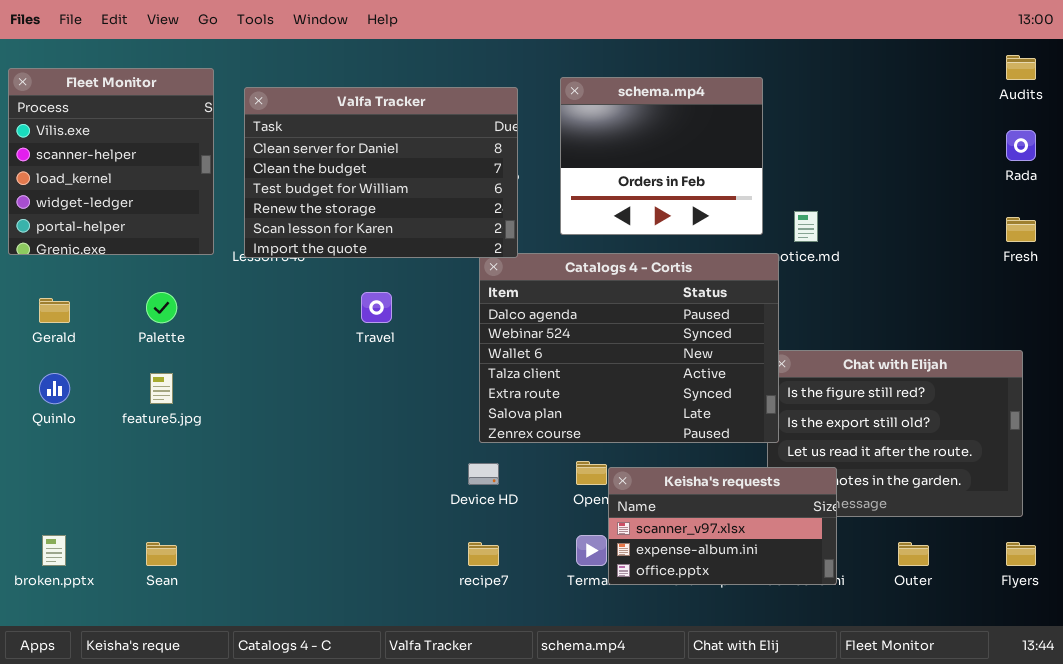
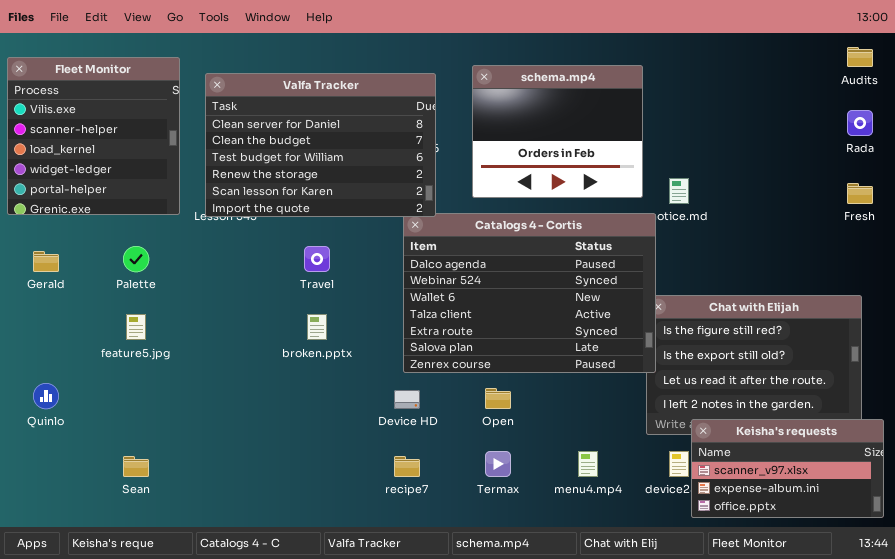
Quinlo: [39,373,70,404] -> [33,383,59,409], moved
Keisha's requests: [608,467,837,585] -> [691,419,884,518], moved
broken.pptx: [42,535,66,566] -> [307,314,327,340], moved

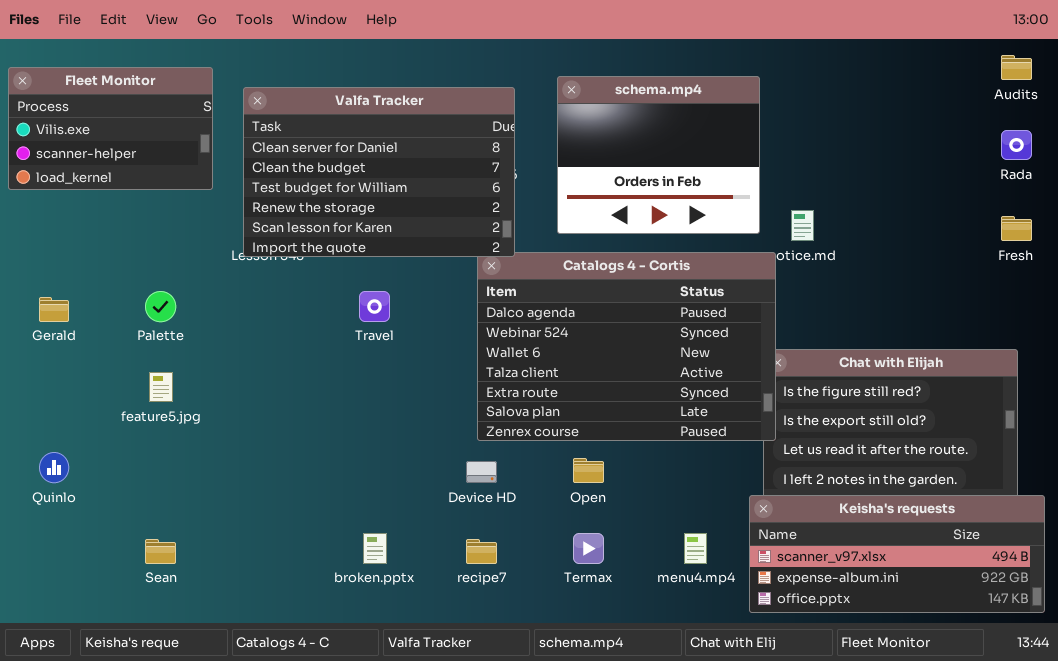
Fleet Monitor: [7,57,180,215] -> [8,67,213,190], resized
broken.pptx: [307,314,327,340] -> [363,533,387,564], moved
Keisha's requests: [691,419,884,518] -> [749,495,1045,613], resized

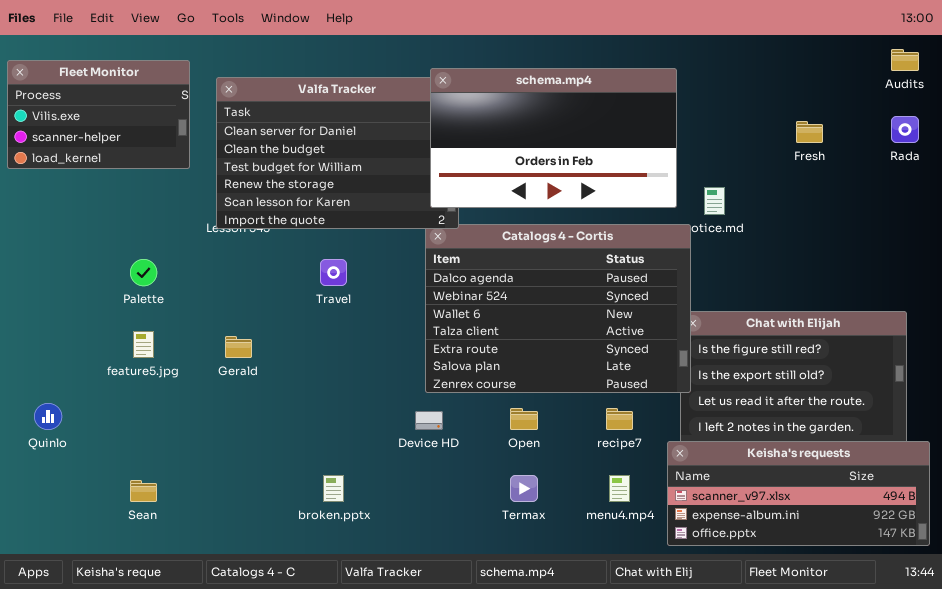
schema.mp4: [557,76,760,234] -> [430,68,677,208], resized
Fresh: [1001,216,1032,241] -> [796,121,823,143], moved
Gerald: [39,297,69,322] -> [225,336,252,358], moved
recipe7: [466,539,497,564] -> [606,408,633,430], moved

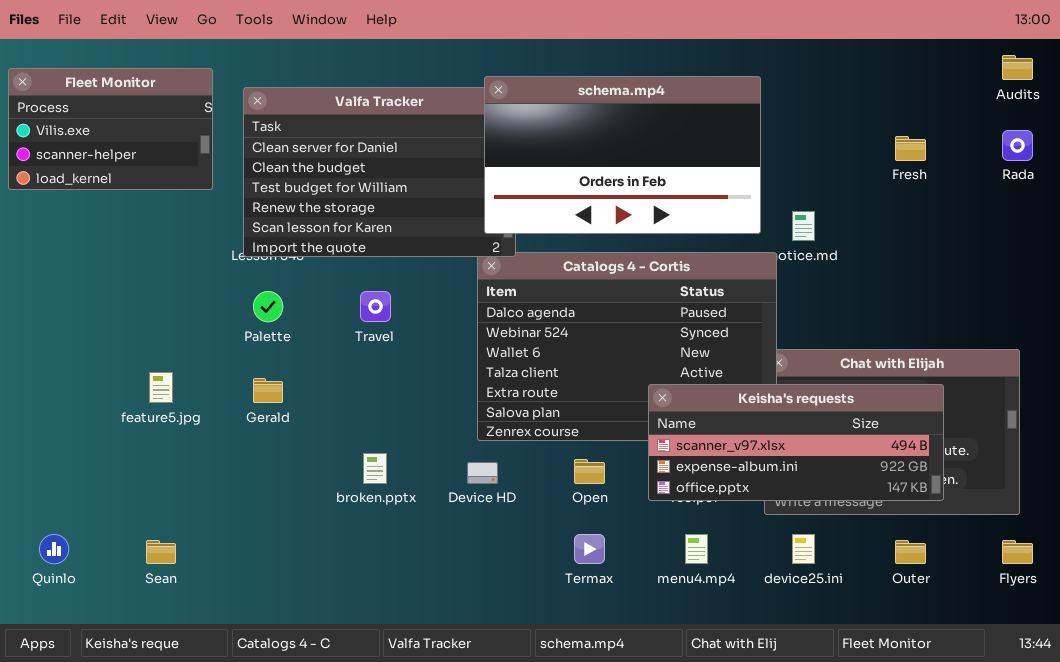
Palette: [130,259,157,286] -> [253,291,283,322], moved
Quinlo: [34,403,62,430] -> [39,534,69,564], moved
Keisha's requests: [667,441,930,546] -> [648,384,944,501], moved
broken.pptx: [323,475,344,502] -> [363,453,387,484], moved

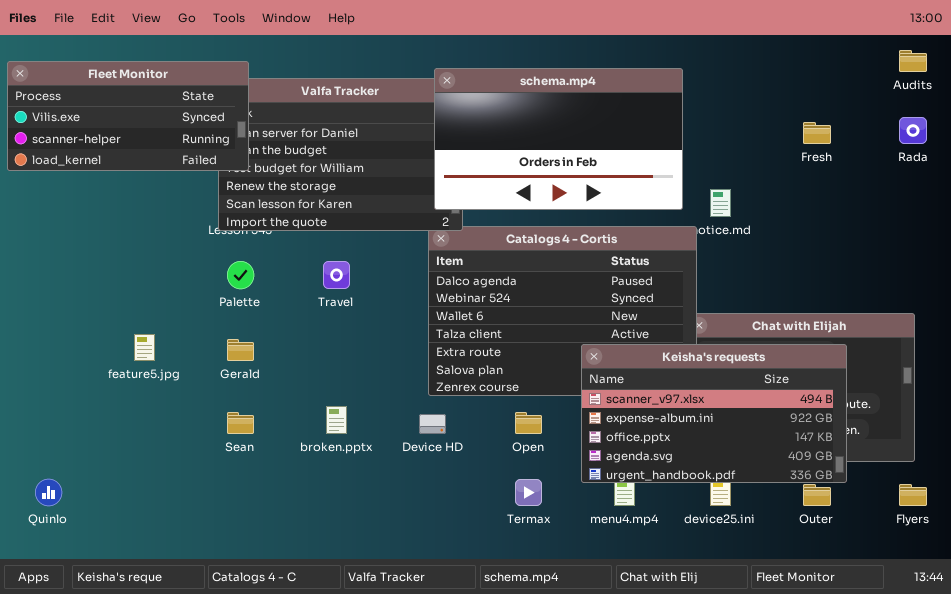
Fleet Monitor: [8,68,213,190] -> [7,61,249,171], resized
Keisha's requests: [648,384,944,501] -> [581,344,847,483], resized
Sean: [146,540,176,564] -> [227,412,254,434], moved

